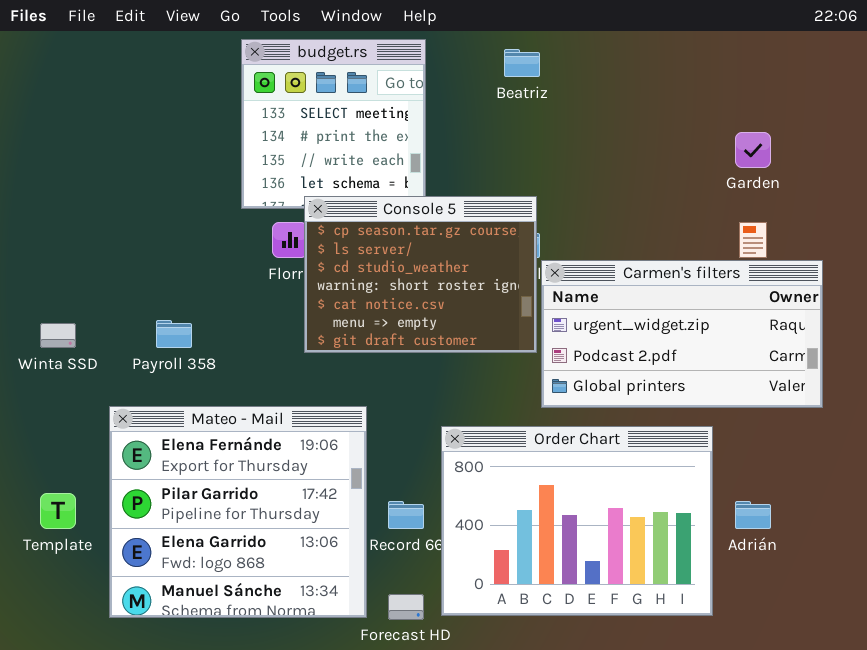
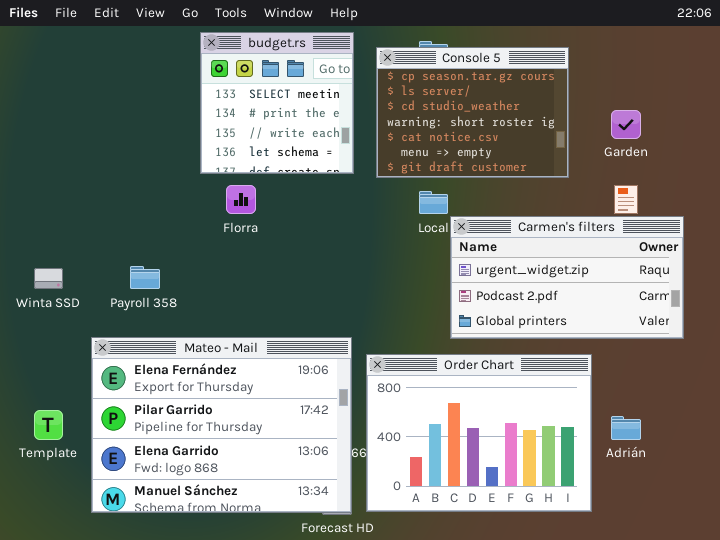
Console 5: [304,196,537,353] -> [376,47,569,178], moved
Mateo - Mail: [109,406,367,618] -> [91,337,352,513], resized

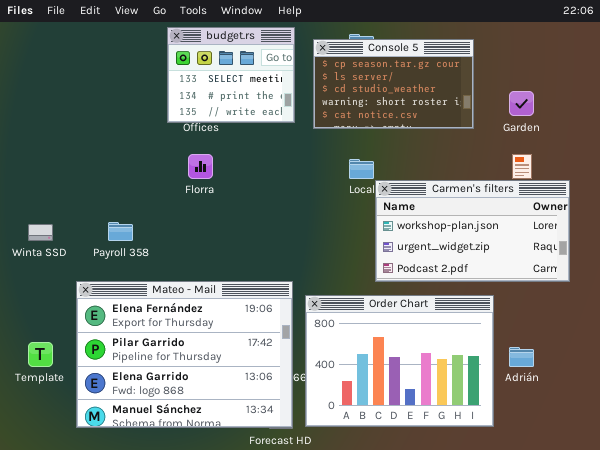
budget.rs: [200,32,354,174] -> [167,27,295,123], resized
Console 5: [376,47,569,178] -> [313,39,474,129], resized
Carmen's filters: [450,216,684,339] -> [375,180,570,282], scrolled up 1 row

